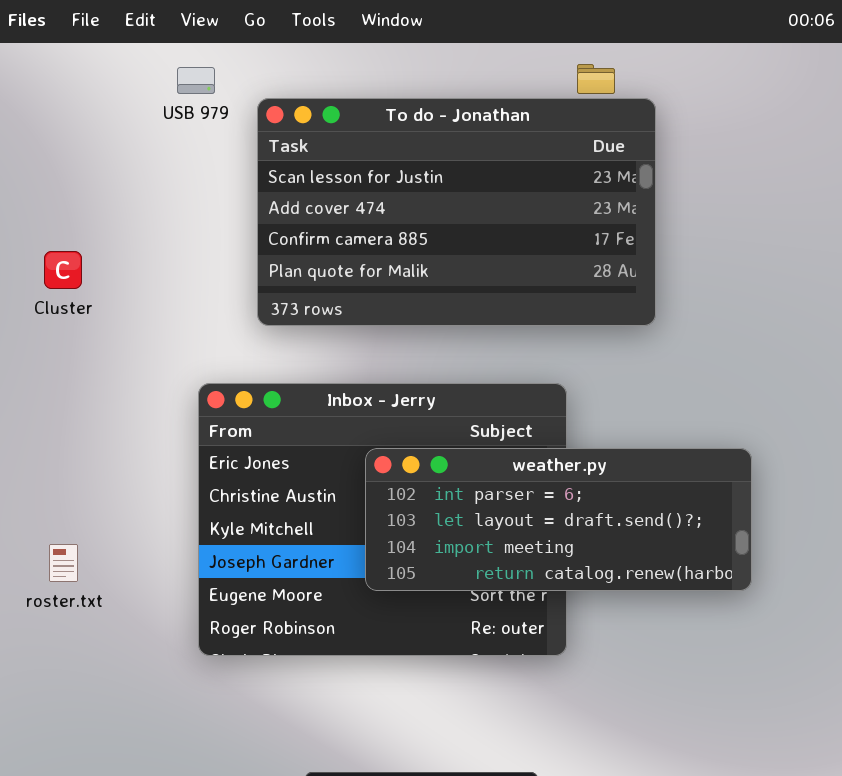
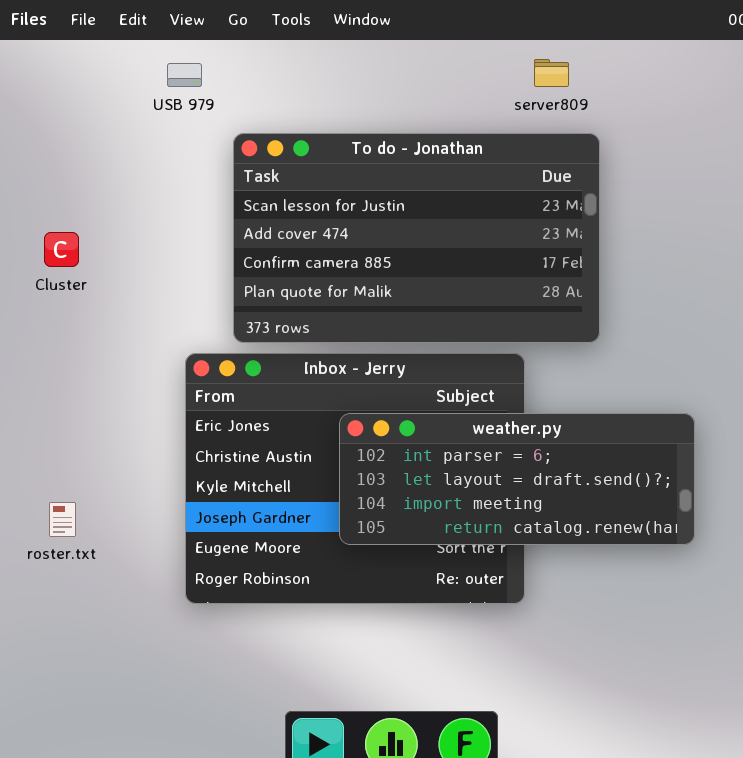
To do - Jonathan: [257,98,656,326] -> [233,133,600,343], moved

